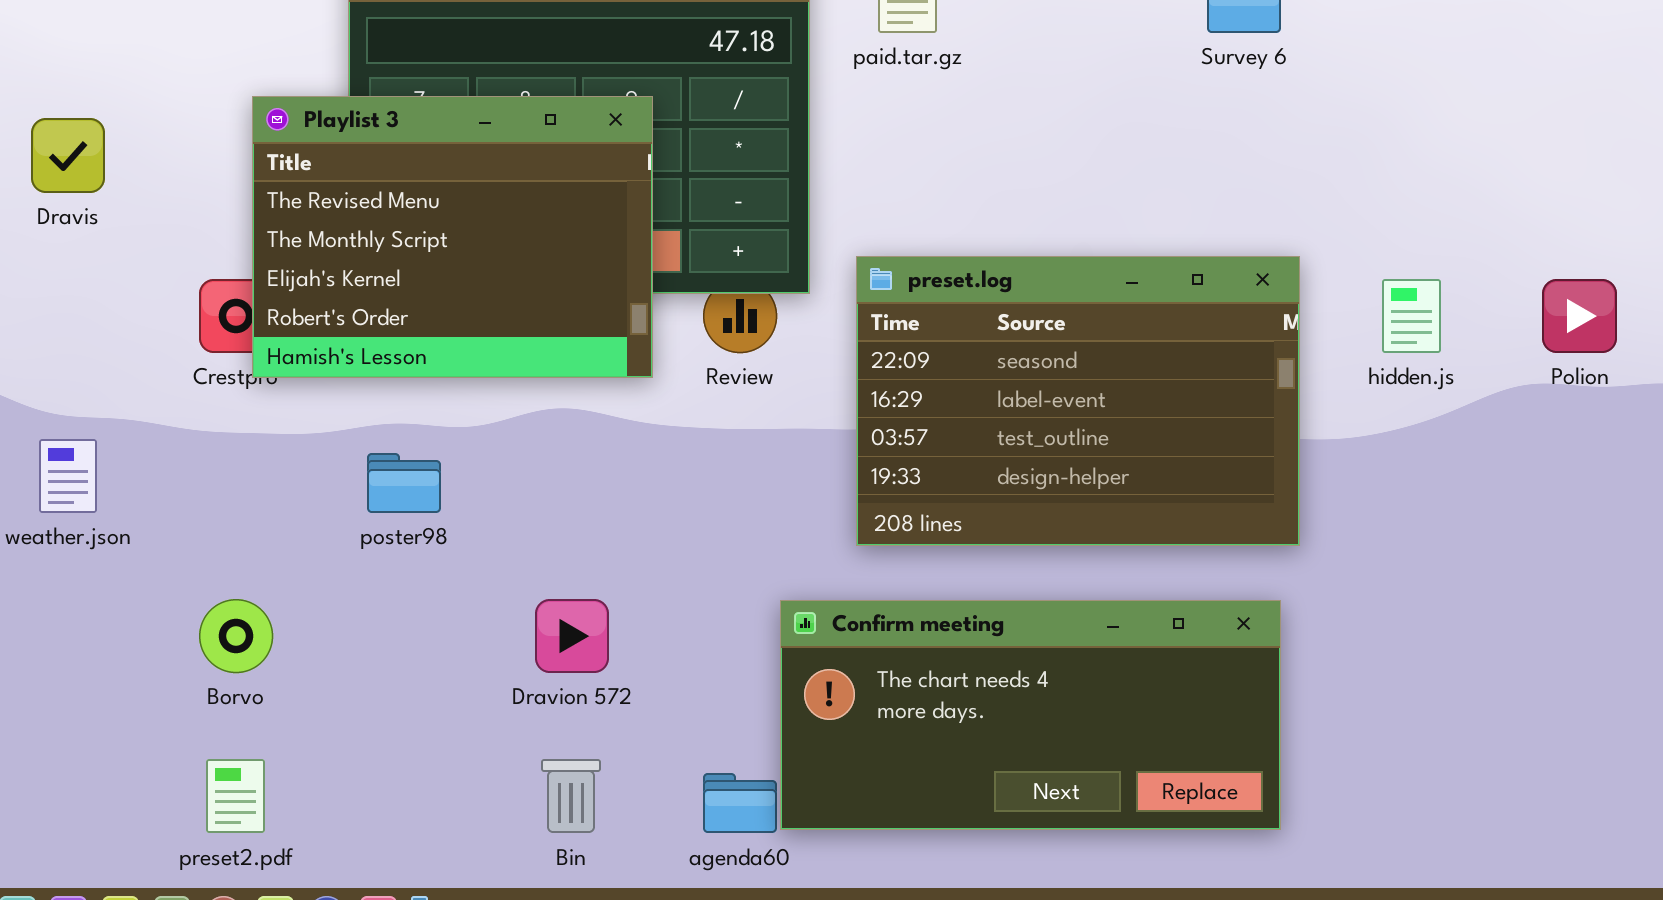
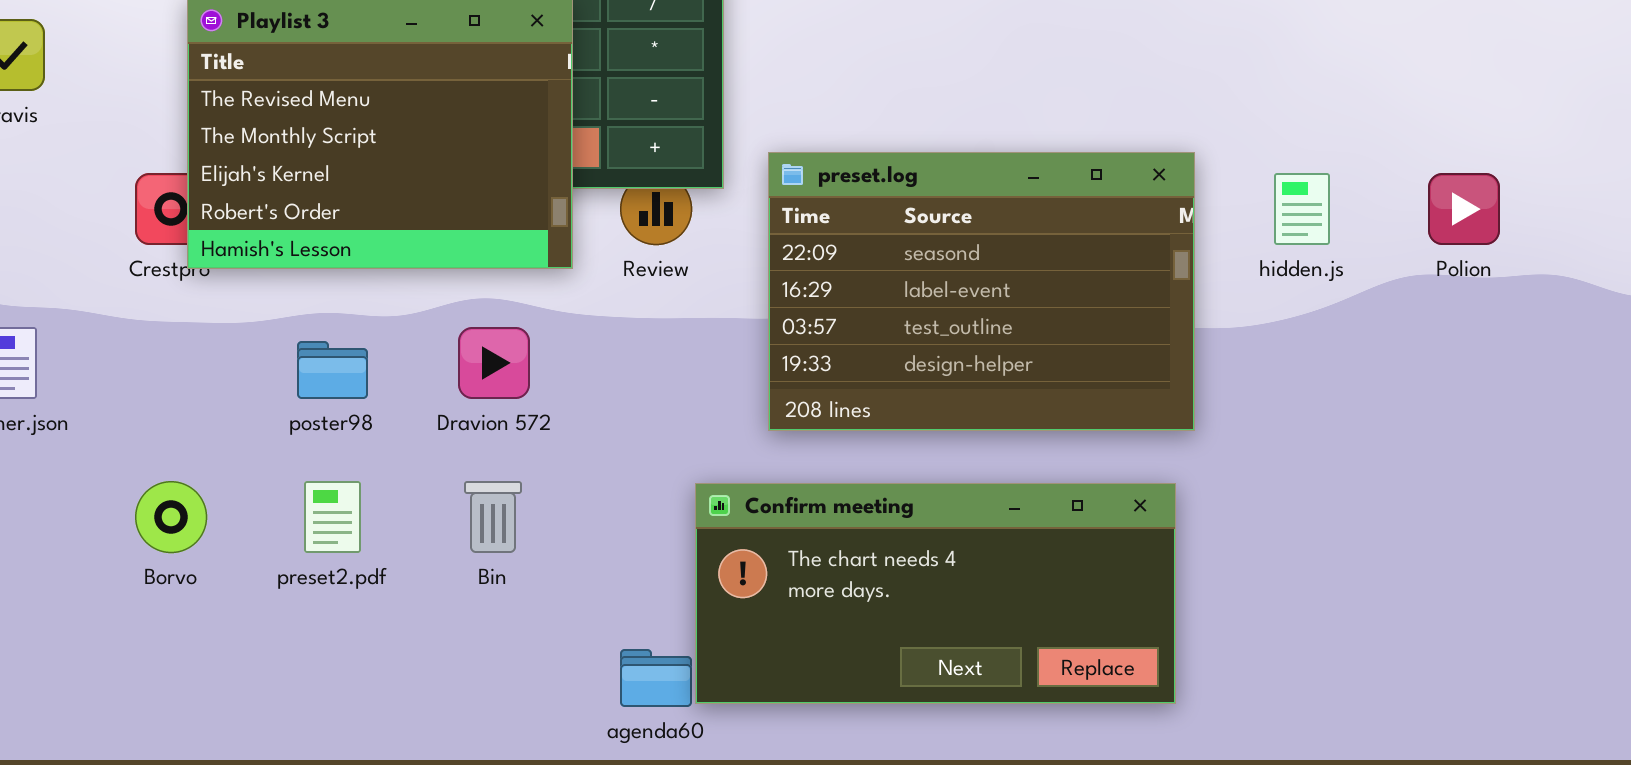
Dravion 572: [535,599,609,673] -> [458,327,530,399], moved
preset2.pdf: [206,759,265,833] -> [304,481,361,553], moved
Bin: [541,759,601,833] -> [464,481,522,553], moved

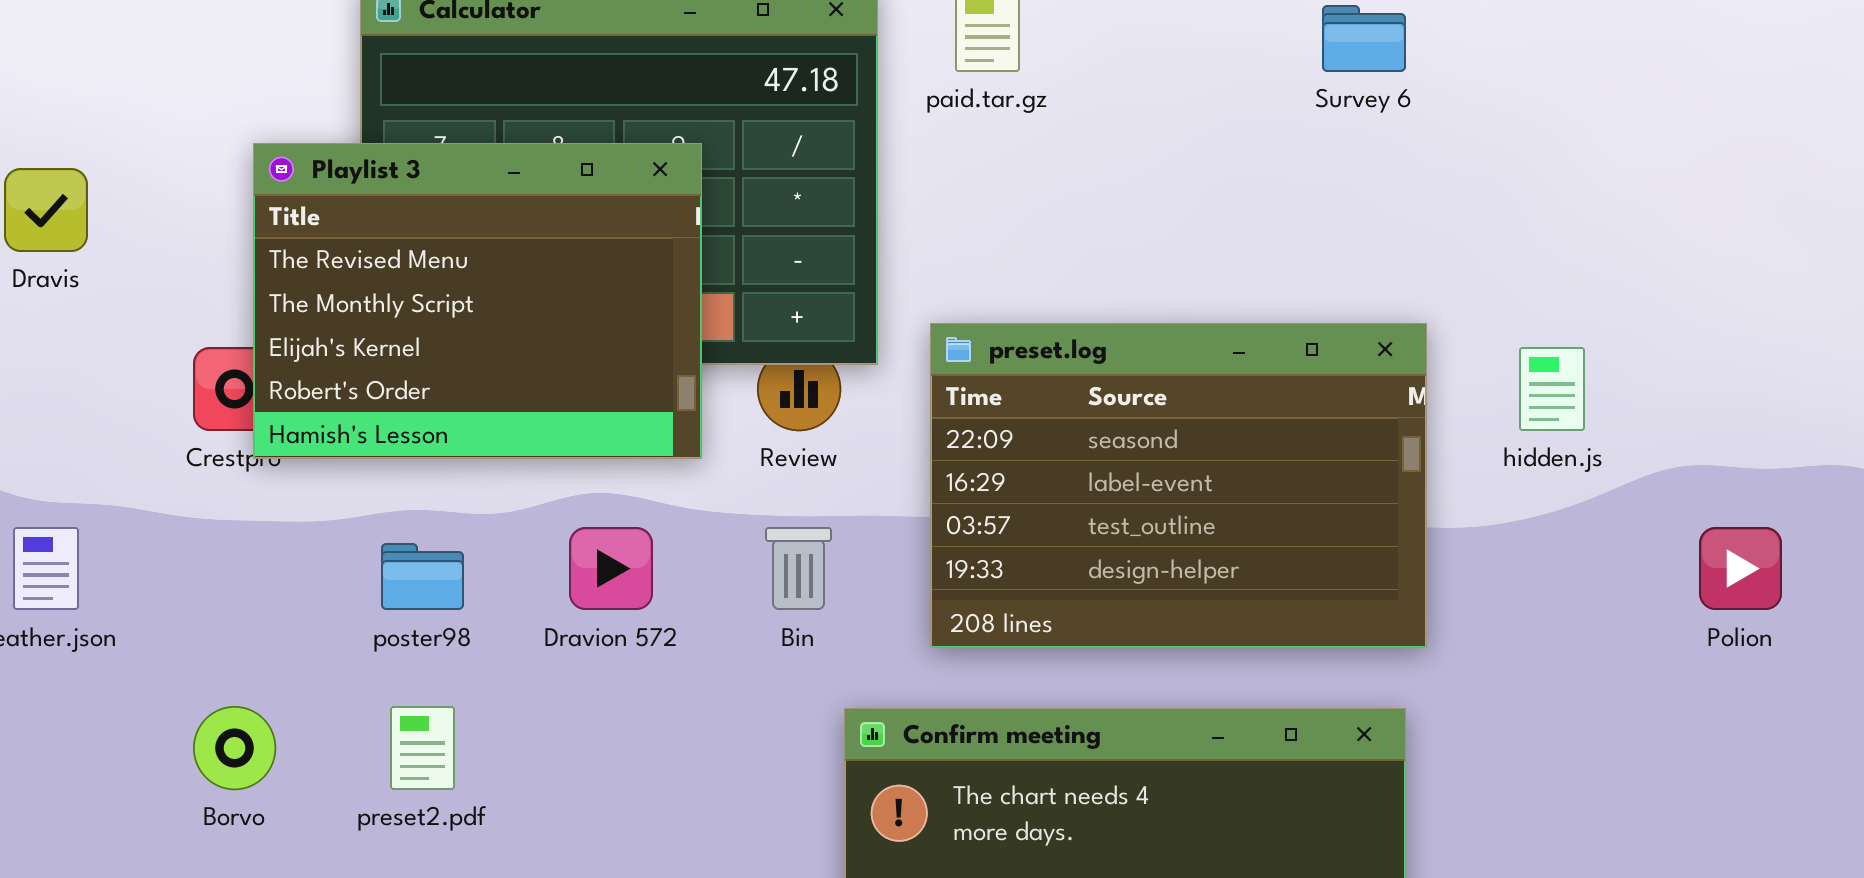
Polion: [1428,173,1500,245] -> [1699,527,1782,610], moved
Bin: [464,481,522,553] -> [765,527,832,610], moved

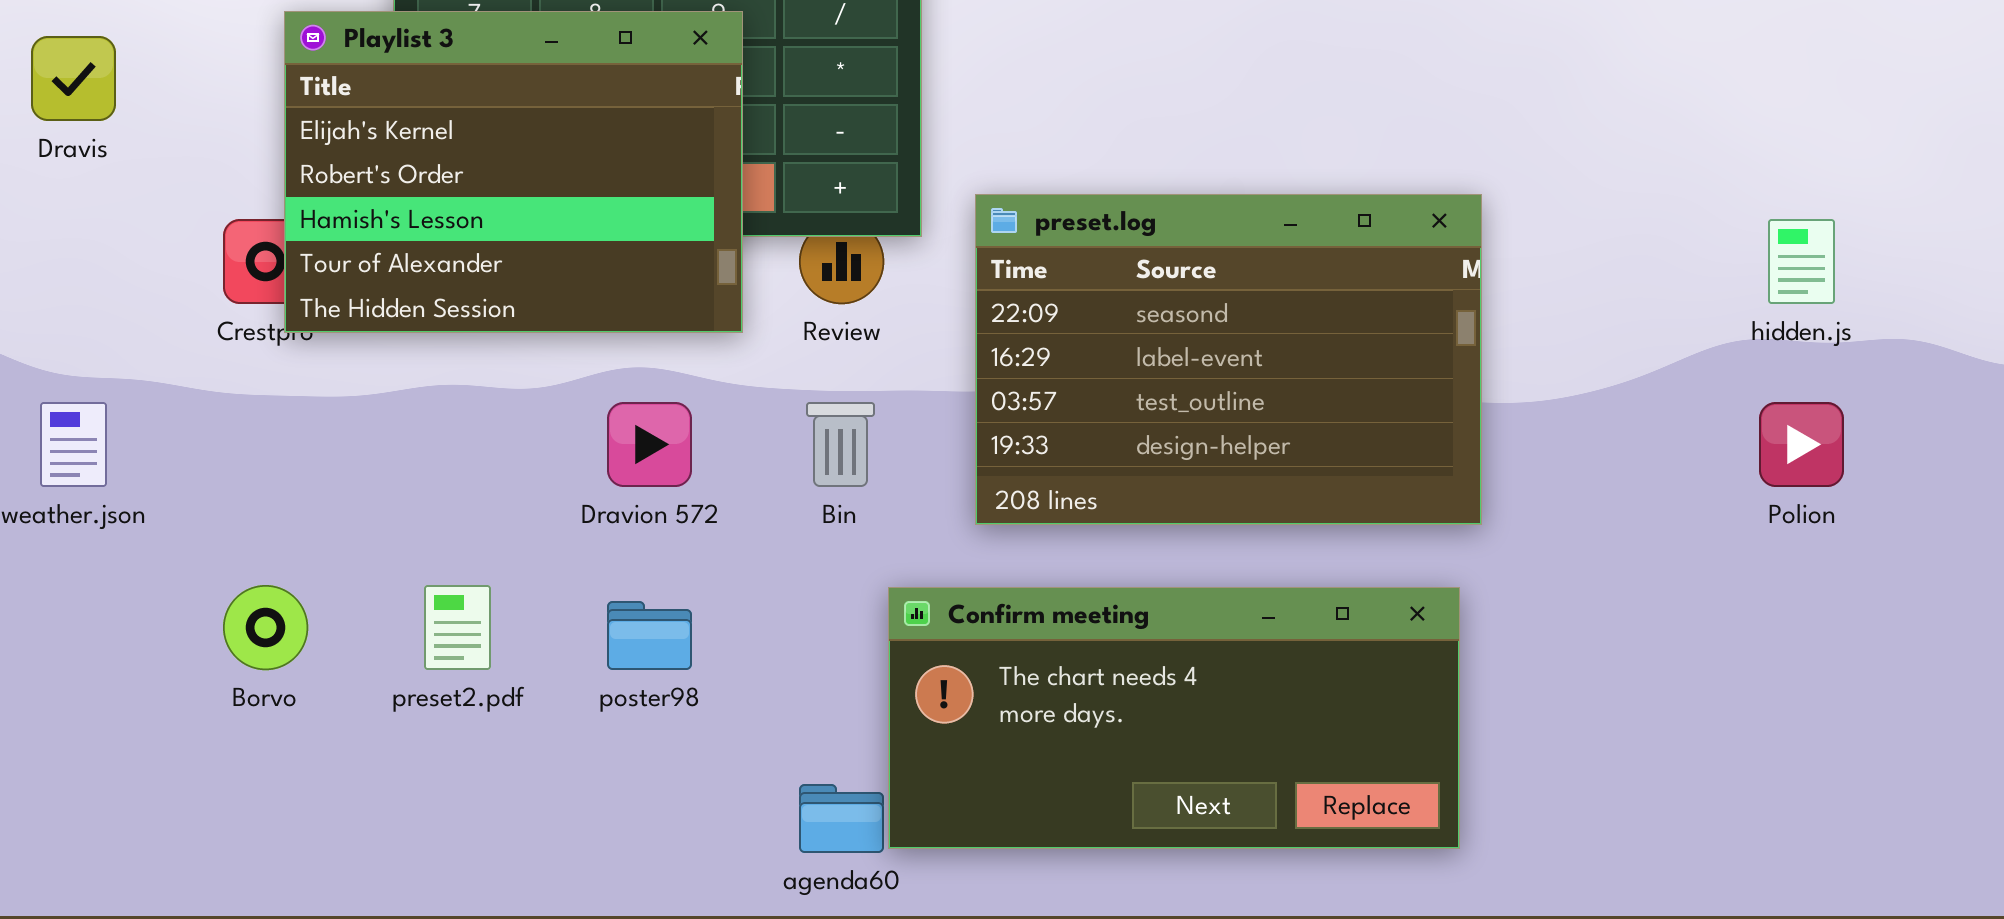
Playlist 3: [253,143,702,459] -> [284,11,743,333], scrolled down 2 rows
hidden.js: [1519,347,1585,431] -> [1768,219,1835,304], moved
poster98: [381,543,464,610] -> [607,601,692,670], moved

